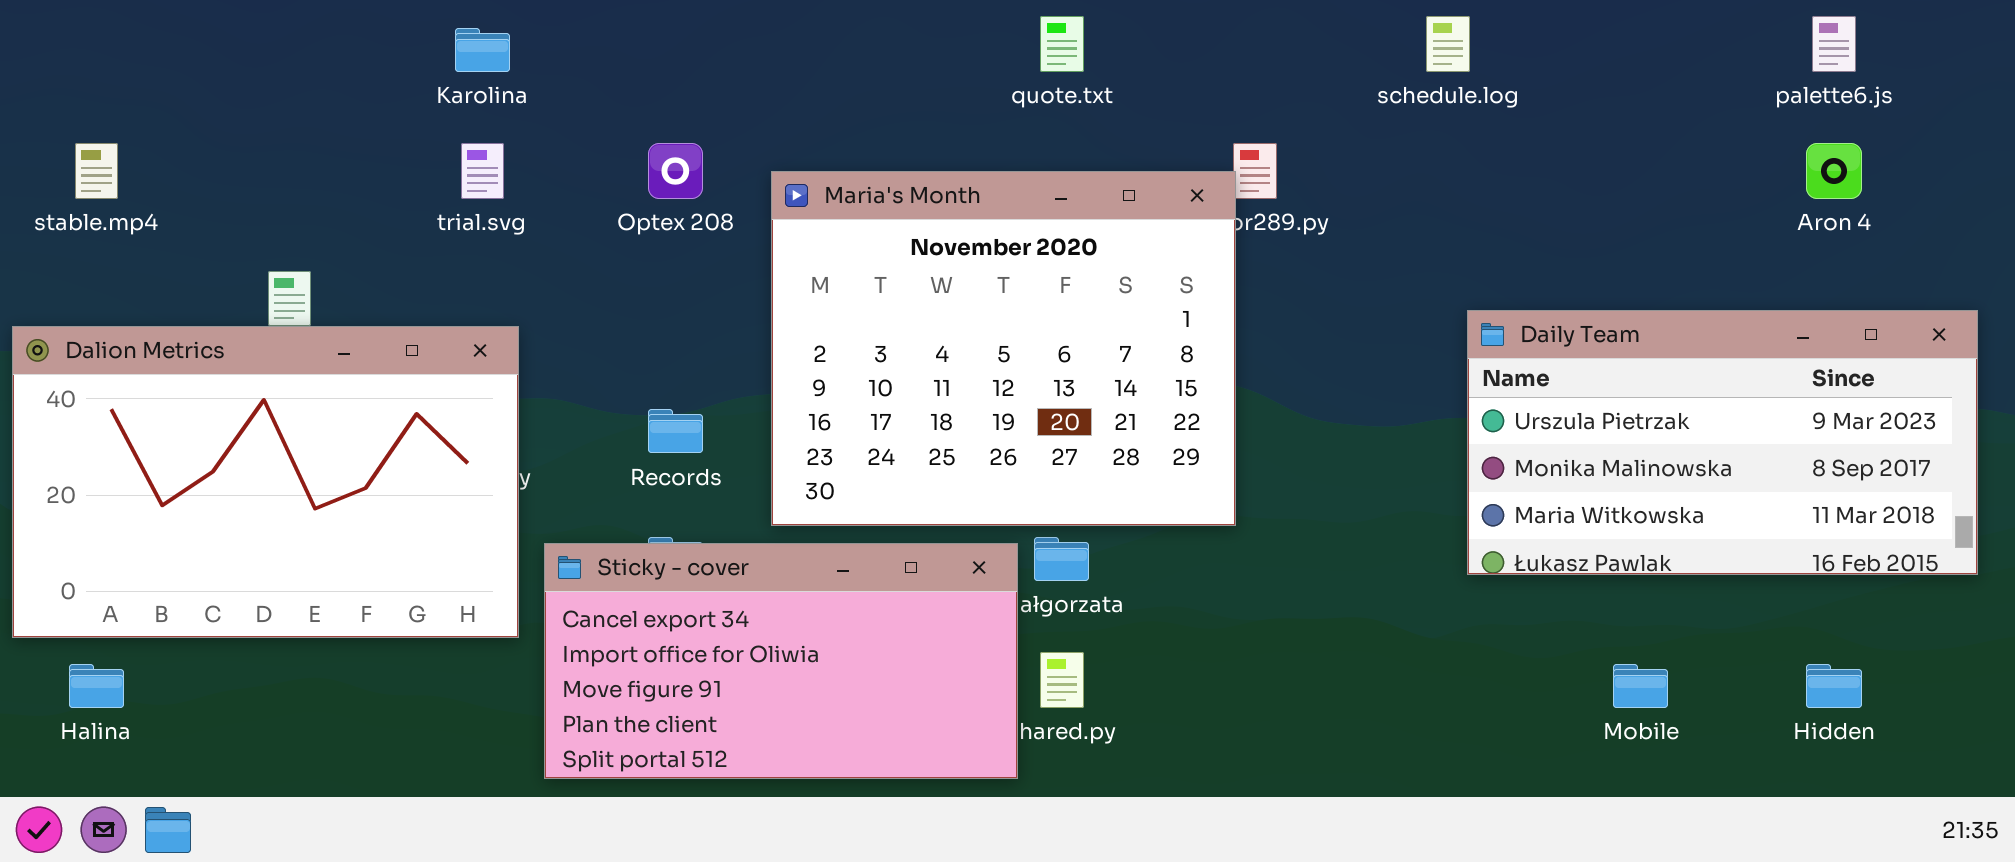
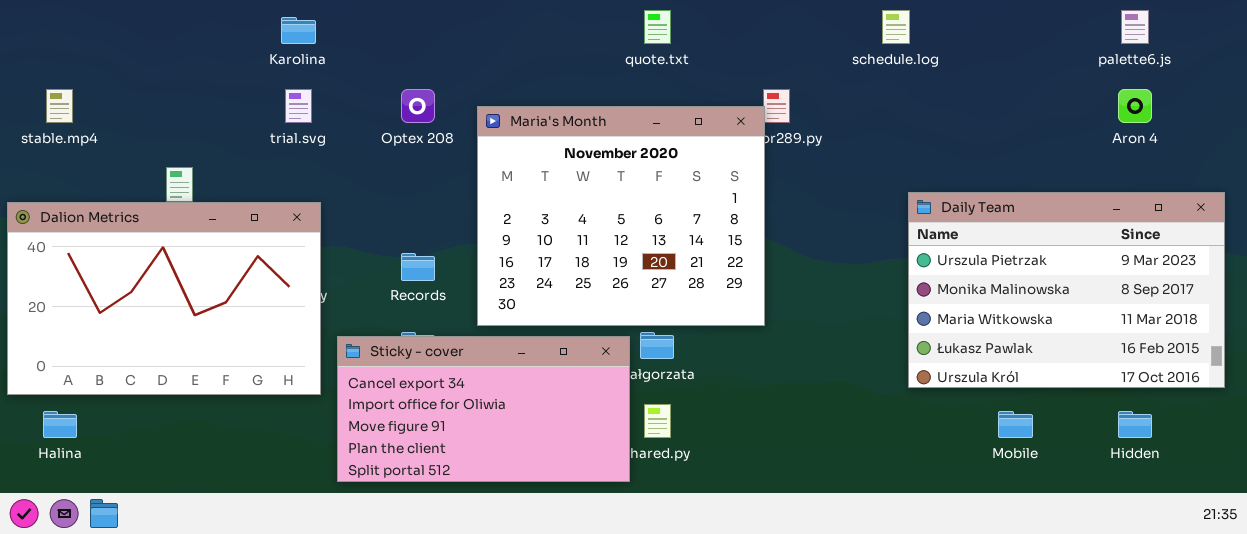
Daily Team: [1467,310,1978,575] -> [908,192,1225,388], resized

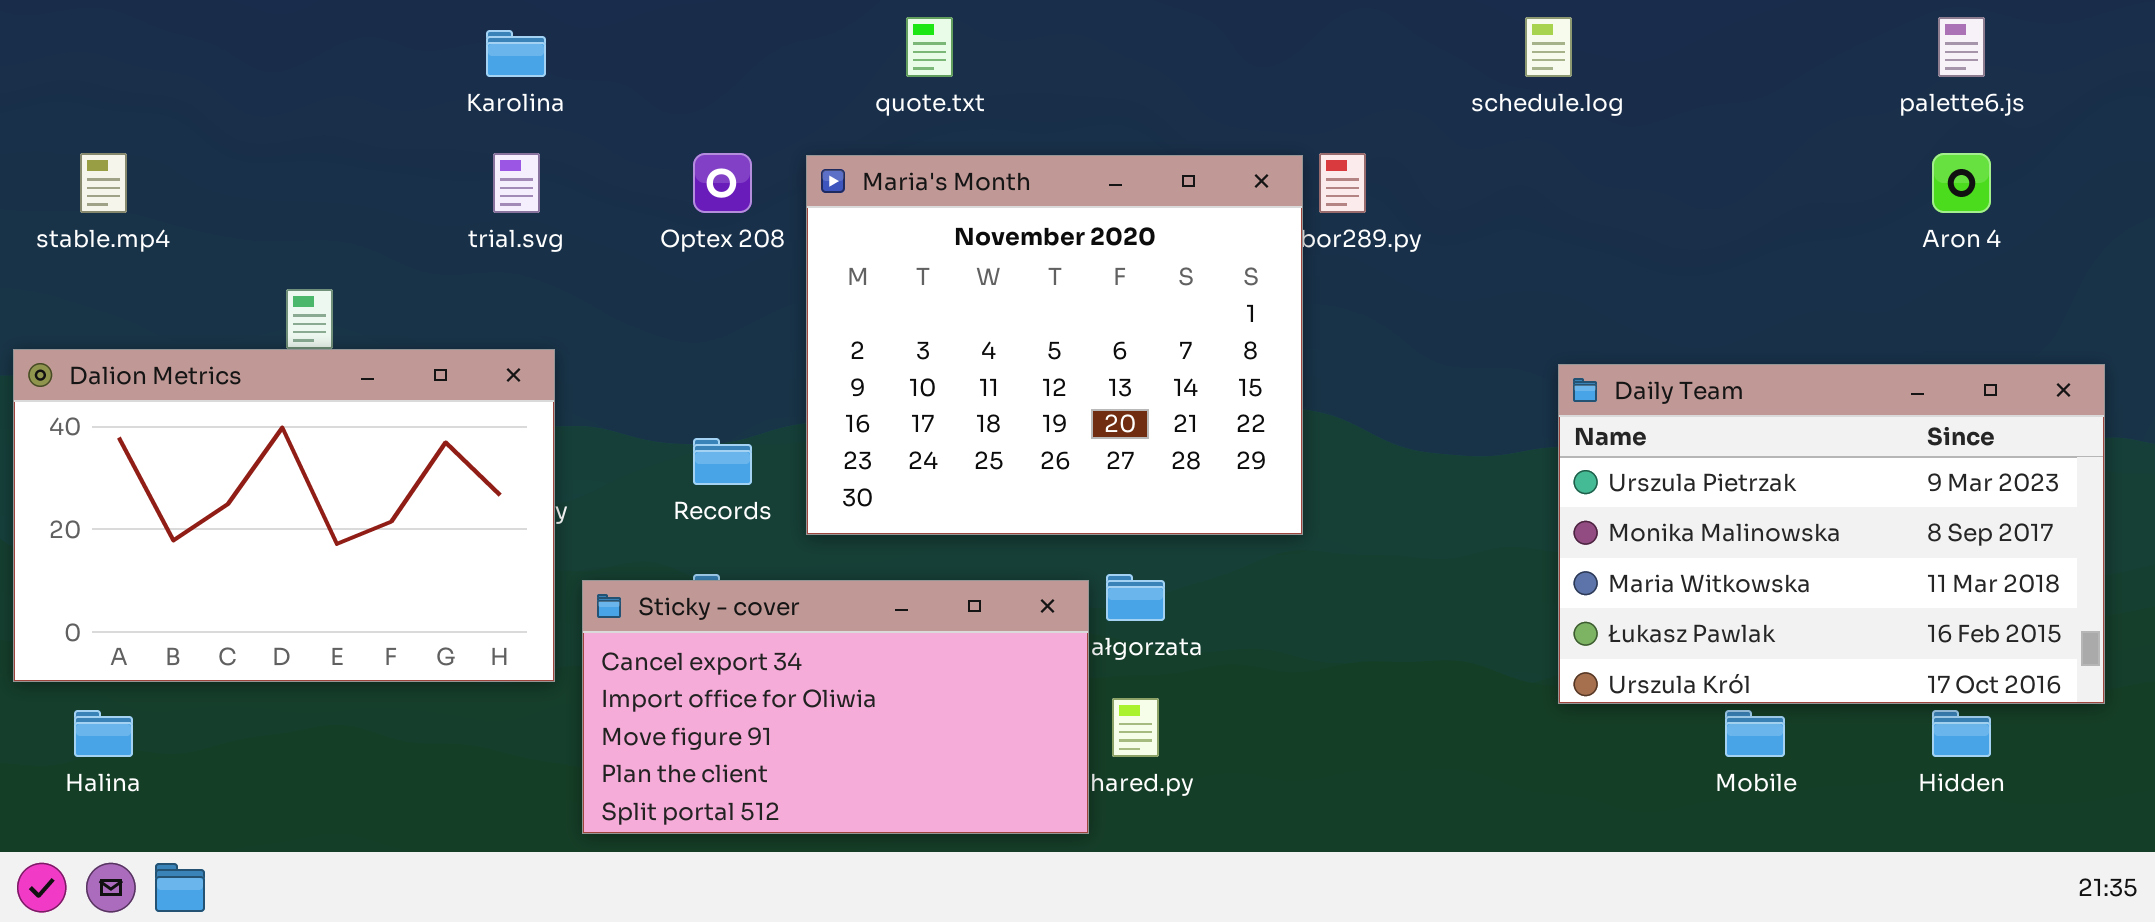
quote.txt: [644,10,671,44] -> [906,17,953,77], moved
Maria's Month: [477,106,765,326] -> [806,155,1303,535], moved
Daily Team: [908,192,1225,388] -> [1558,364,2105,704], moved

